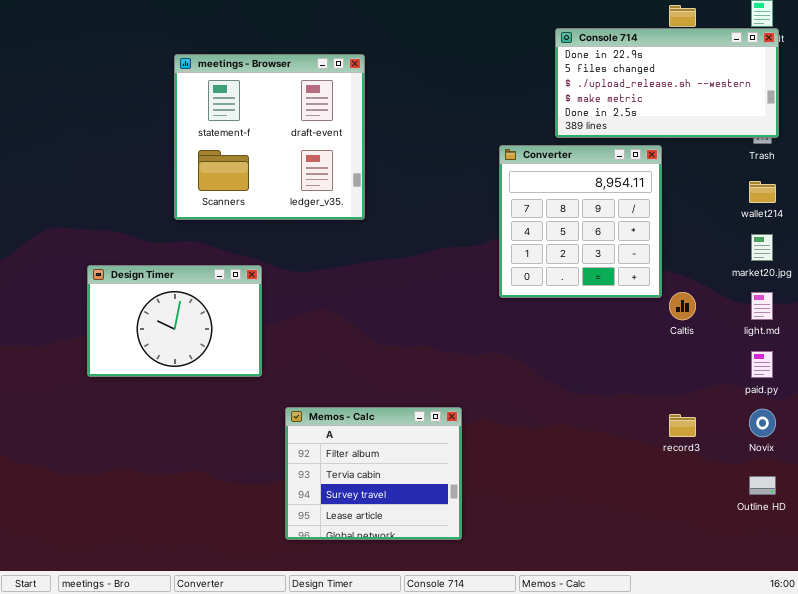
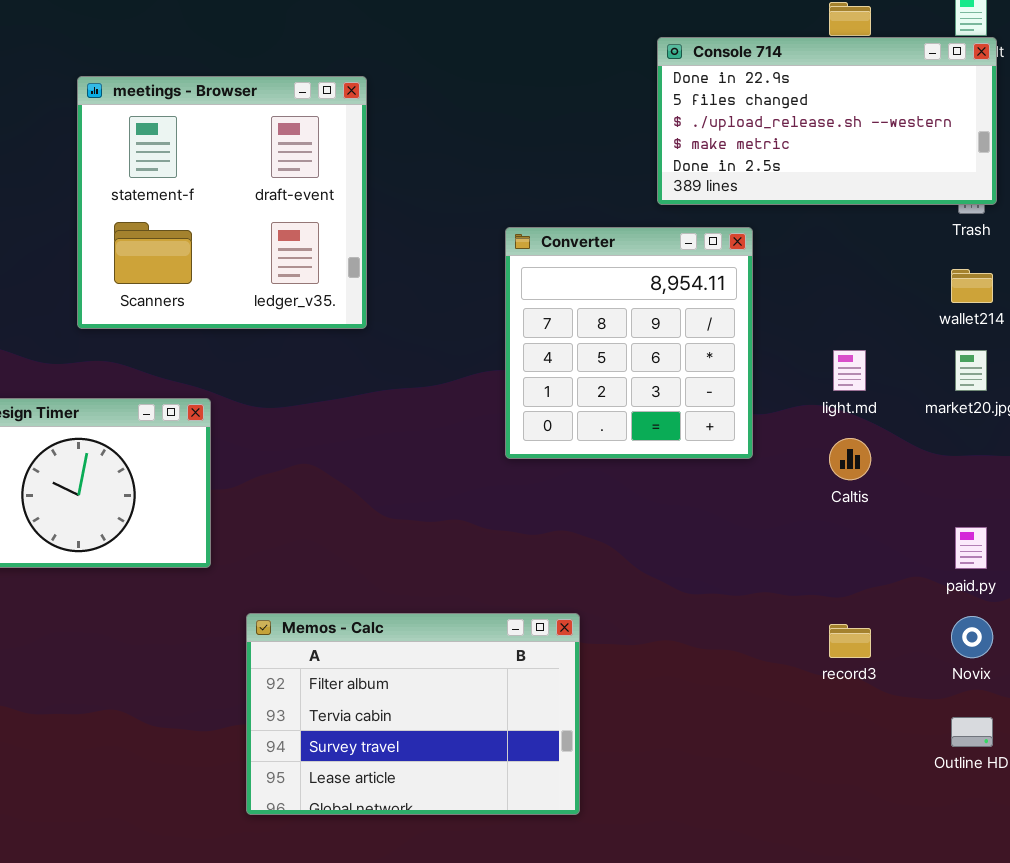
Converter: [499,145,662,298] -> [505,227,753,459], moved
light.md: [751,292,773,320] -> [833,350,866,391], moved
Memos - Calc: [285,407,462,540] -> [246,613,580,815], resized

